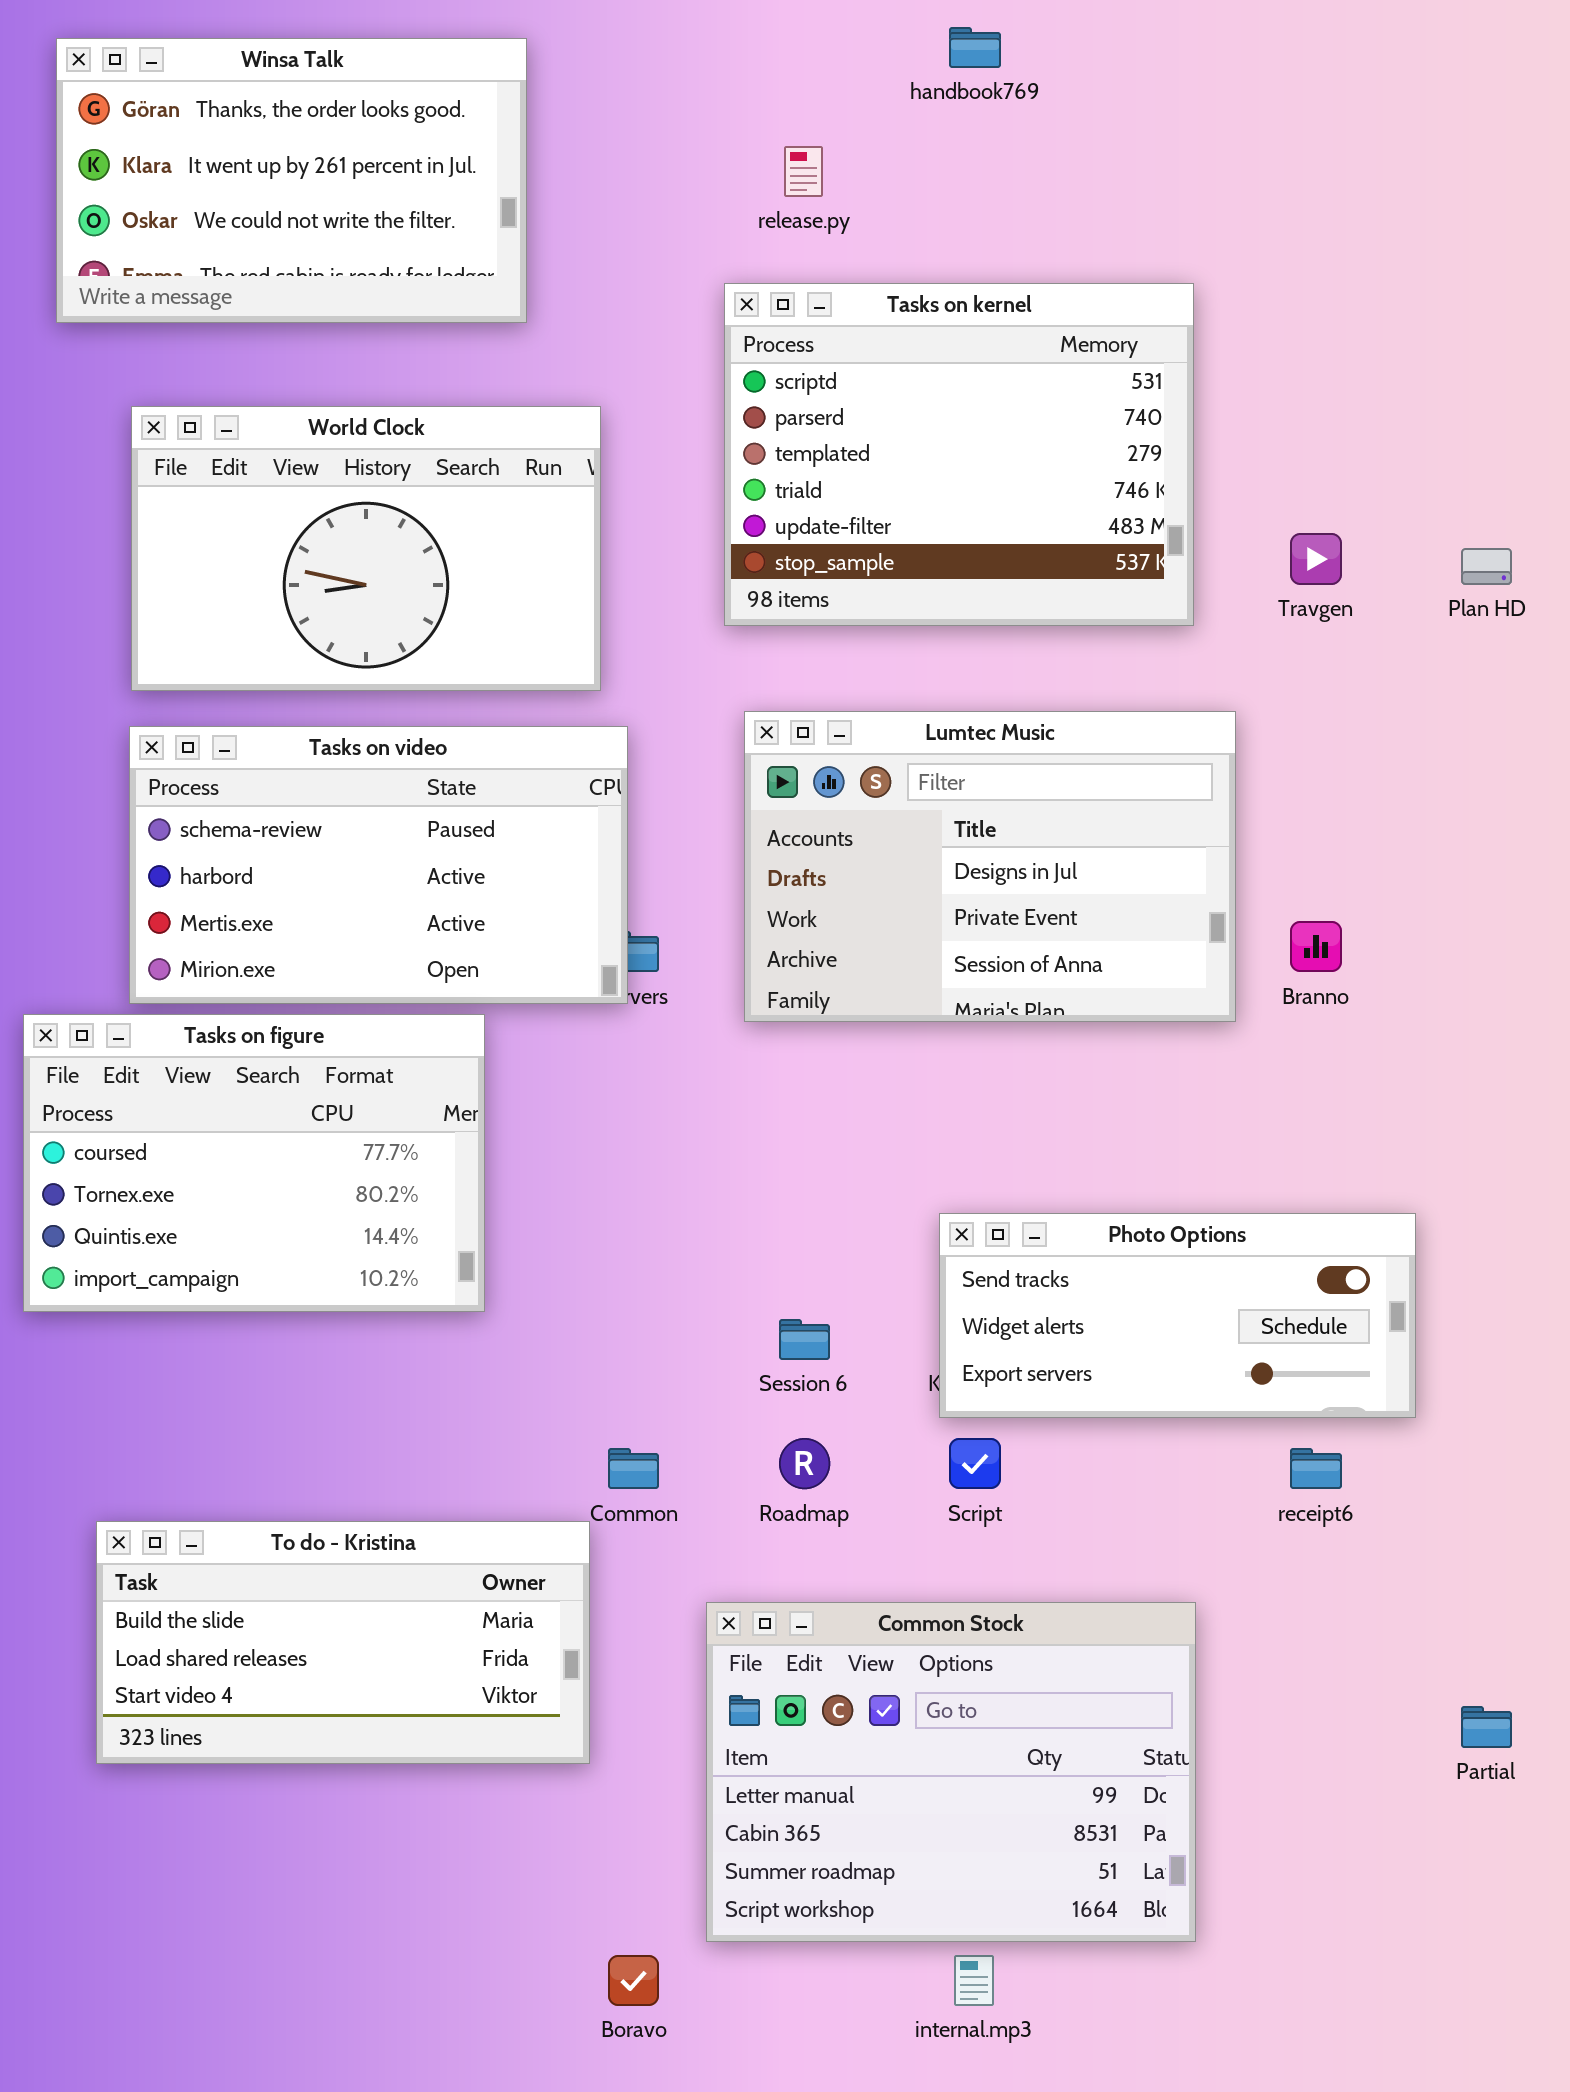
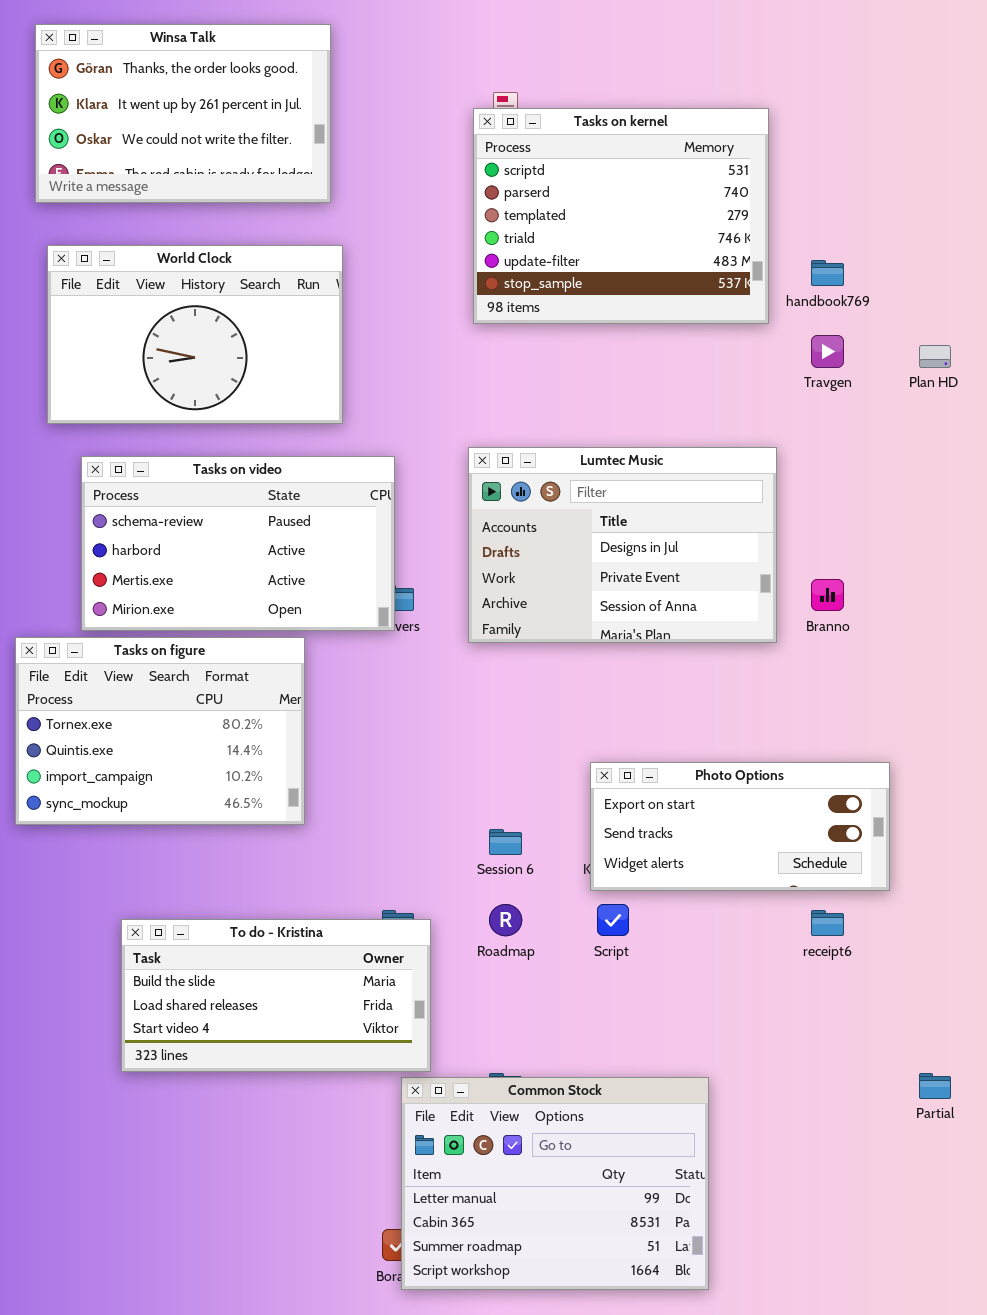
handbook769: [949,27,1001,68] -> [811,260,844,286], moved
Tasks on kernel: [724,283,1194,626] -> [473,108,769,324], moved
World Clock: [131,406,601,691] -> [47,245,343,424], moved
Tasks on figure: [23,1014,485,1312] -> [15,637,305,825], scrolled down 1 row
Photo Options: [939,1213,1416,1418] -> [590,762,890,891], scrolled up 1 row
To do - Kristina: [96,1521,590,1764] -> [121,919,431,1072], moved
Common Stock: [706,1602,1196,1942] -> [401,1077,709,1290], moved

